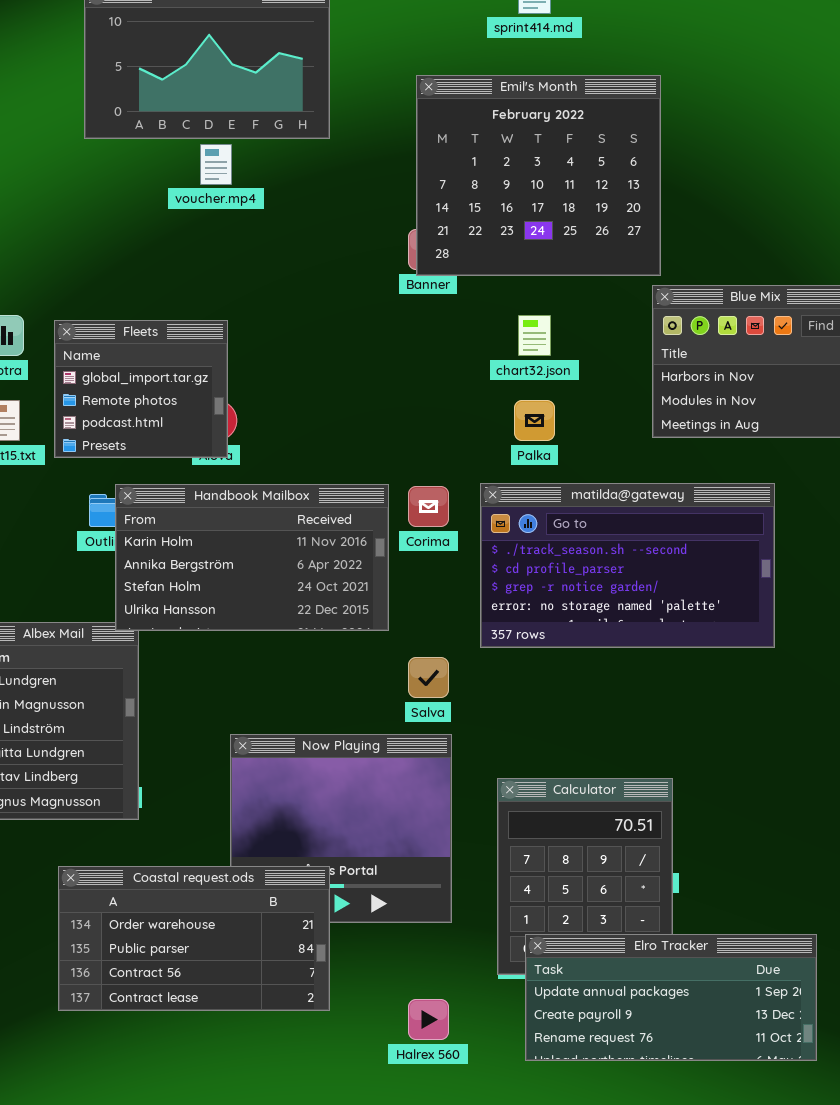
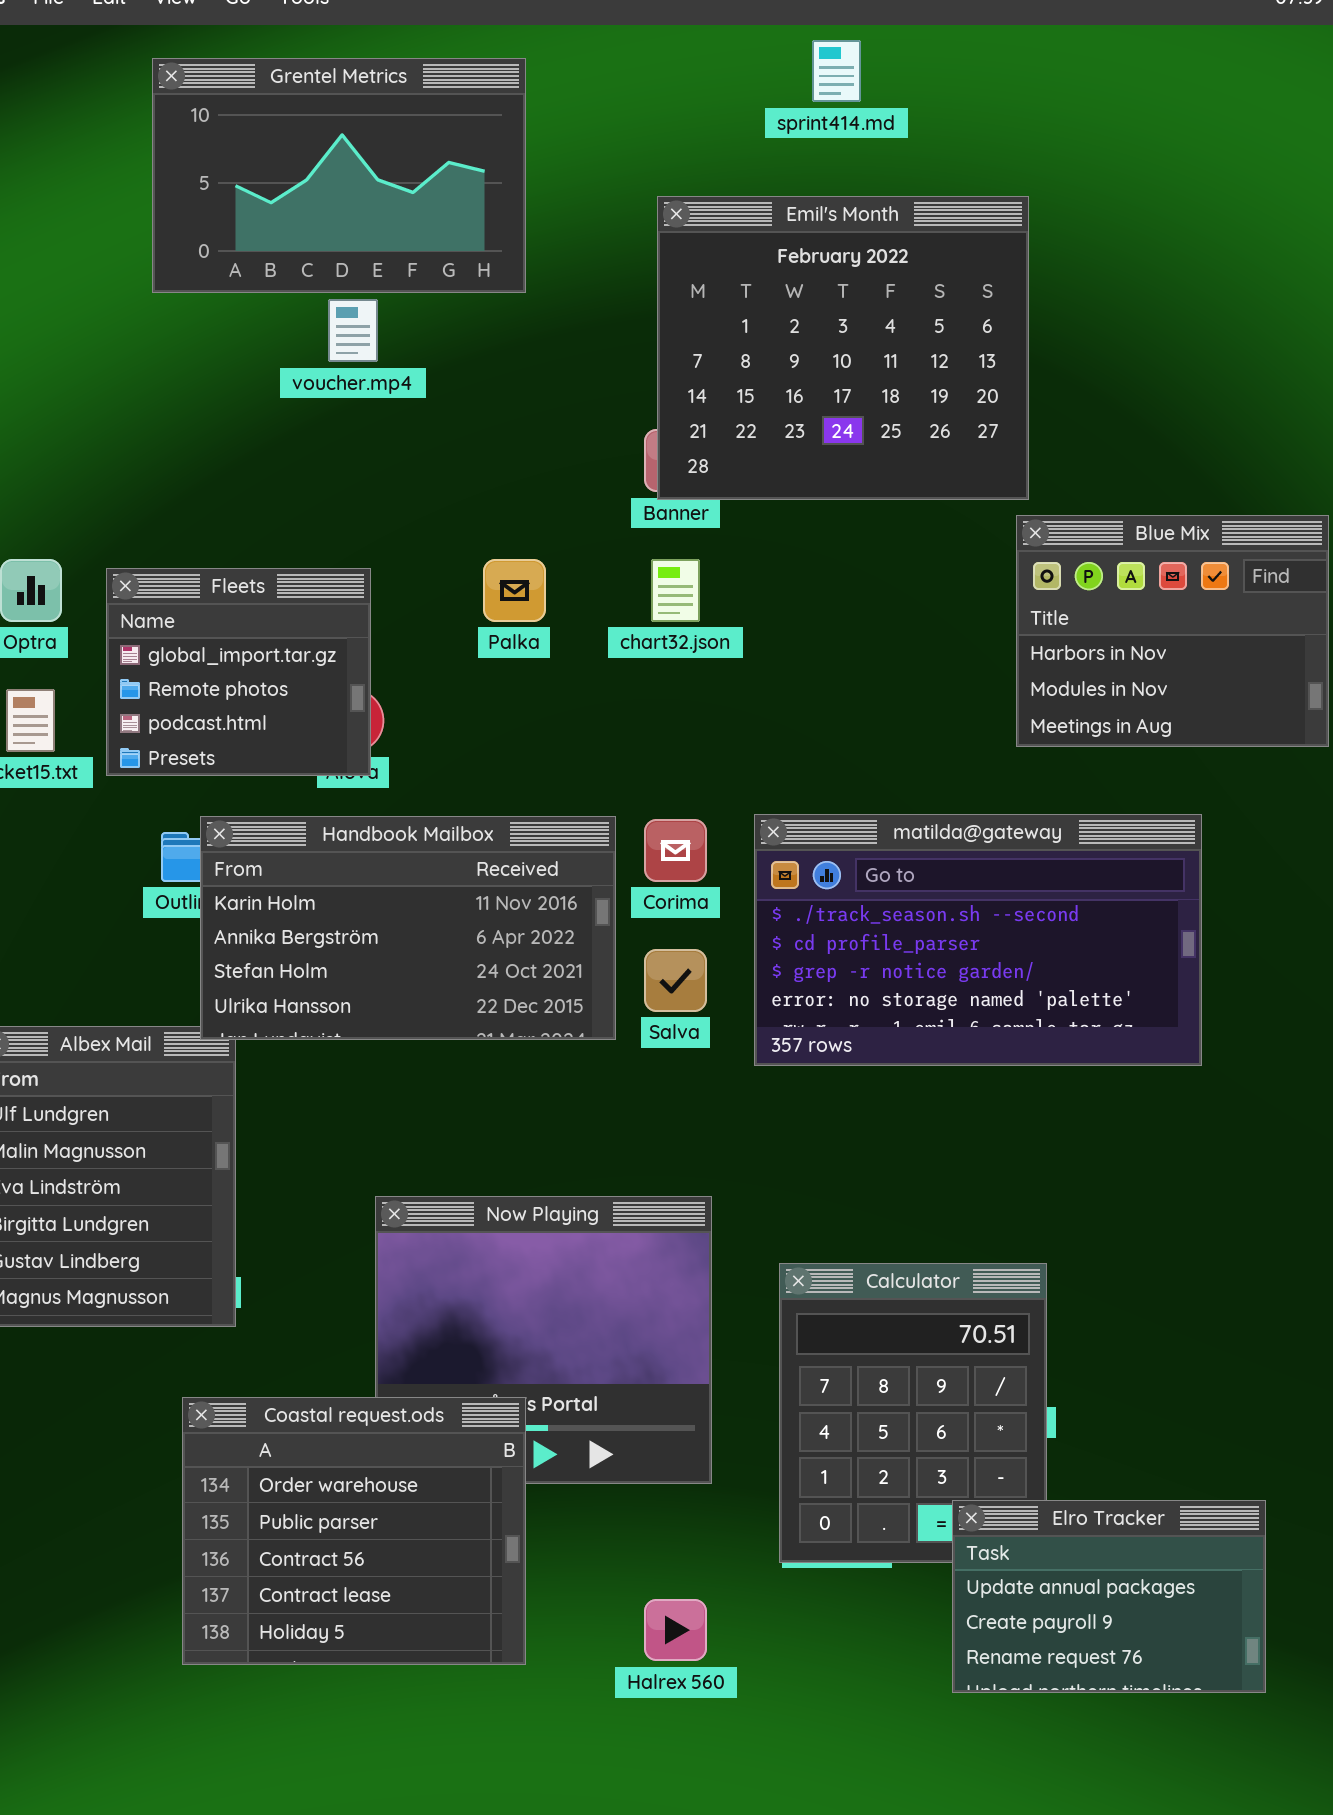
chart32.json: [518,315,551,356] -> [651,559,700,622], moved
Palka: [514,400,555,441] -> [483,559,546,622], moved
Salva: [408,657,449,698] -> [644,949,707,1012], moved
Coastal request.ods: [58,866,330,1011] -> [182,1397,526,1665], resized
Elro Tracker: [525,934,817,1061] -> [952,1500,1266,1693], resized

